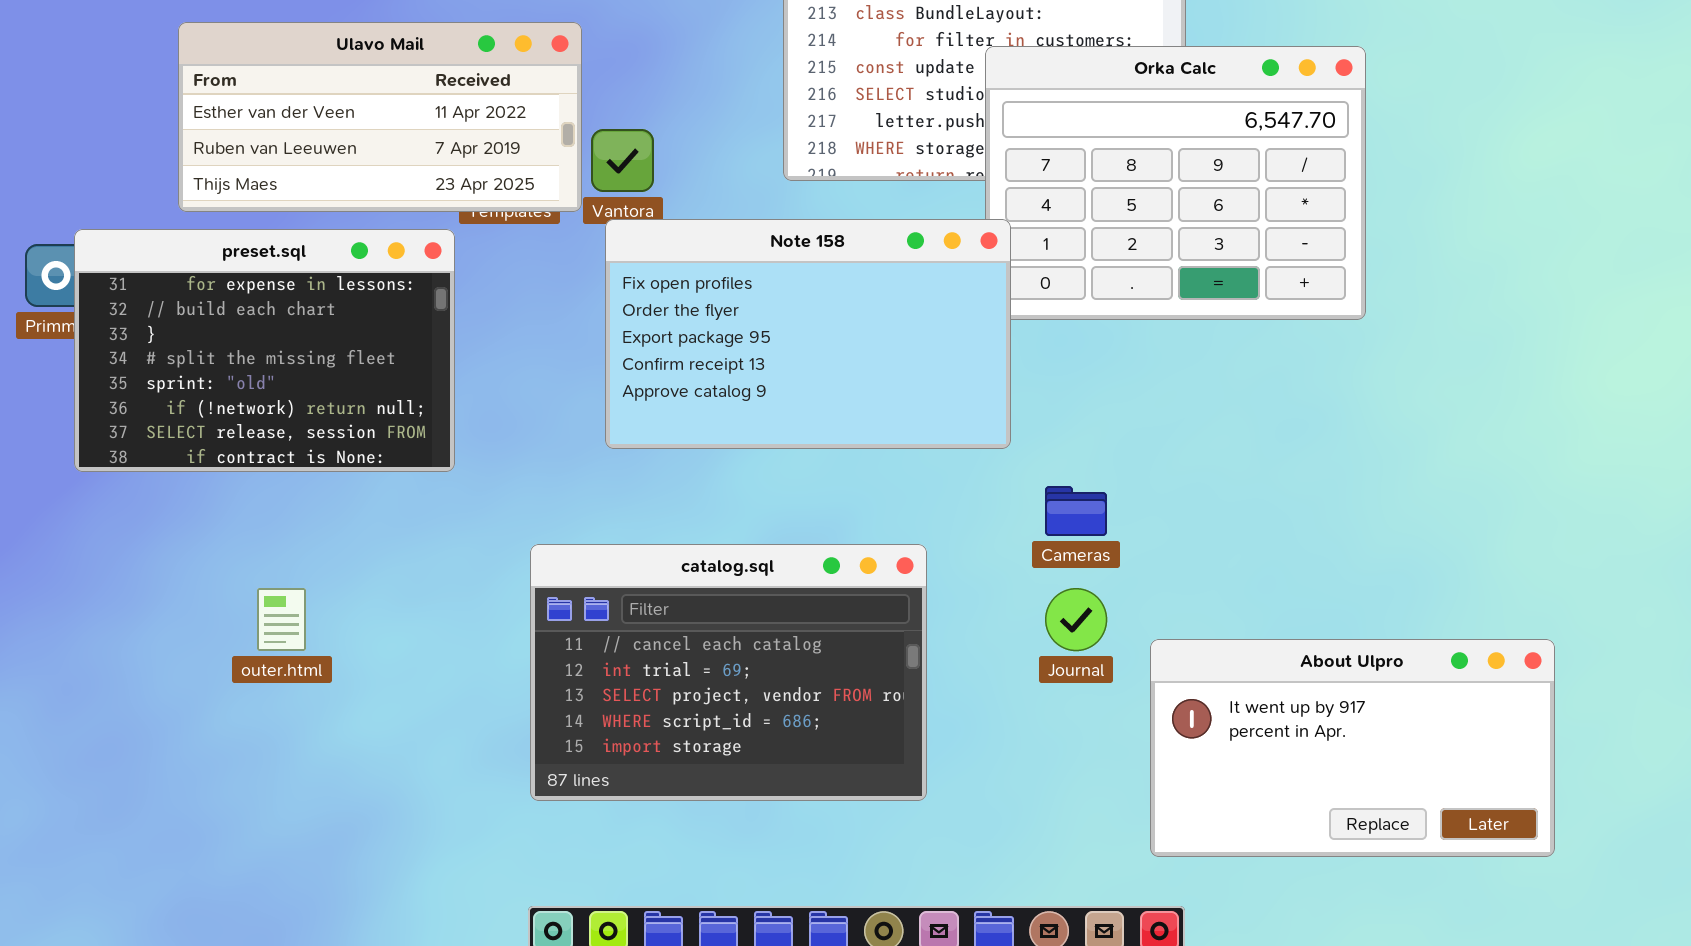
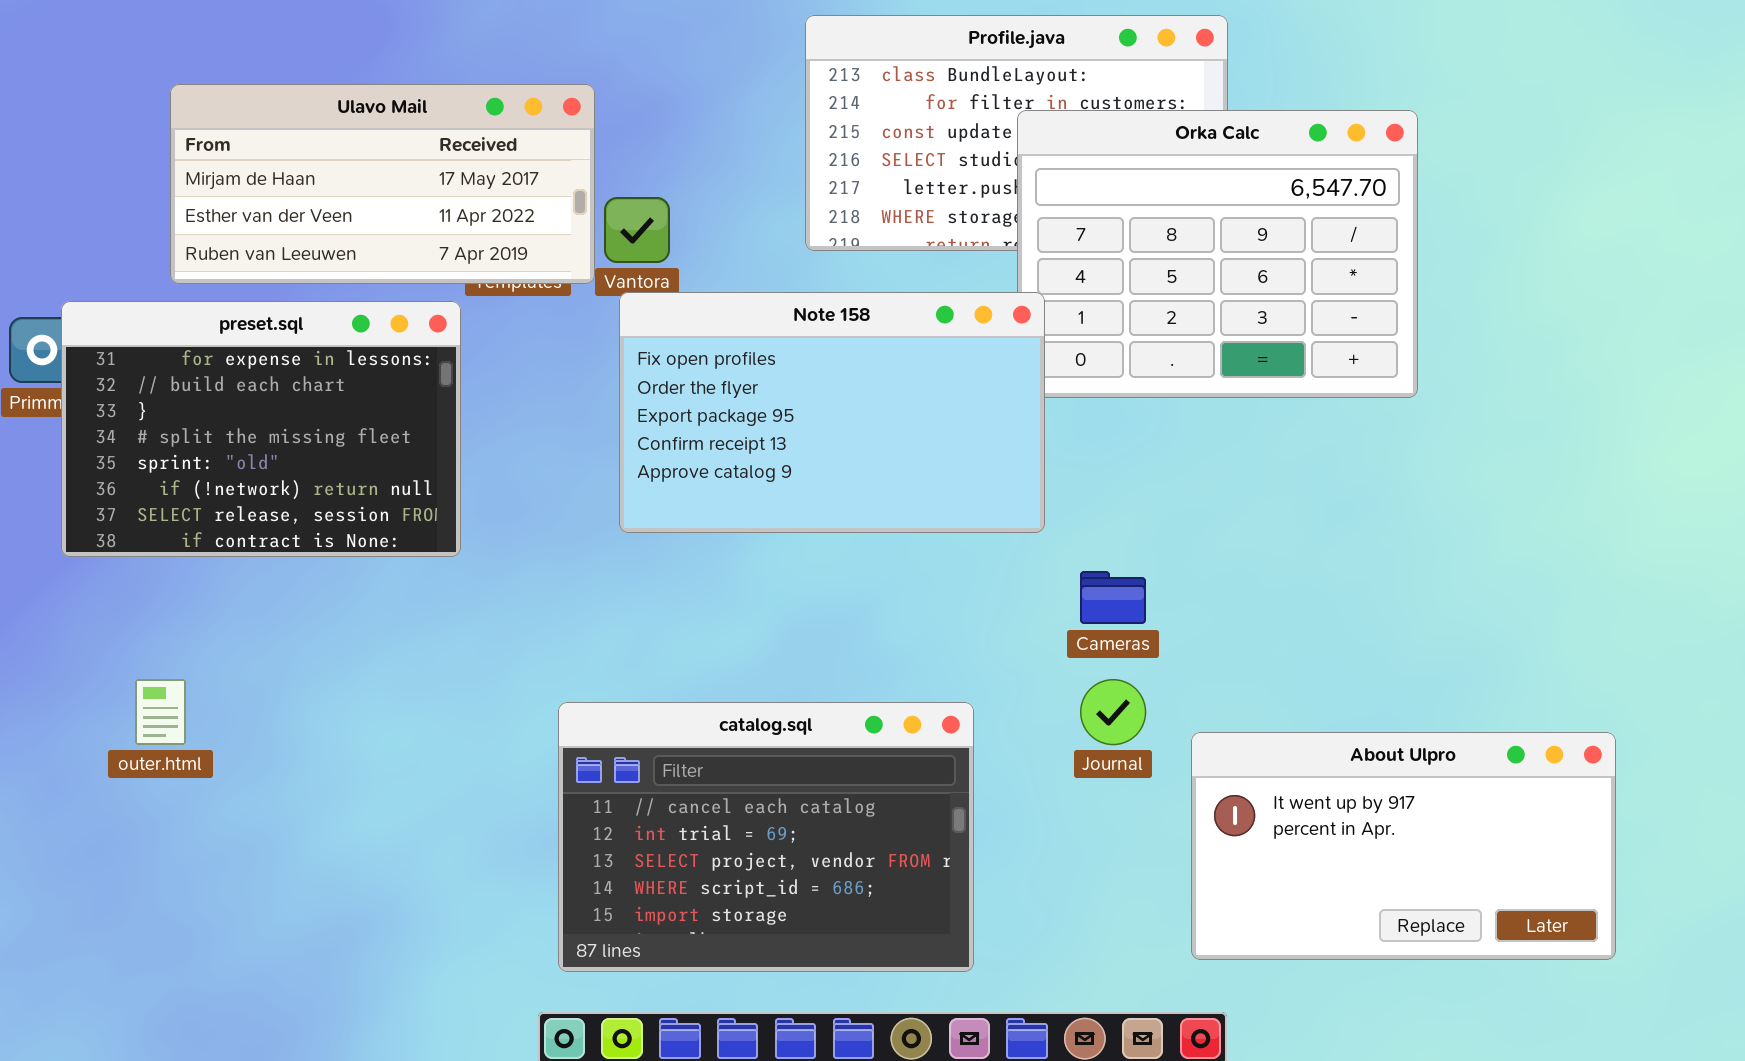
Ulavo Mail: [178,22,582,212] -> [170,84,595,284], scrolled up 1 row
catalog.sql: [530,544,927,801] -> [558,702,974,972], moved
outer.html: [257,588,306,651] -> [135,679,186,745], moved

